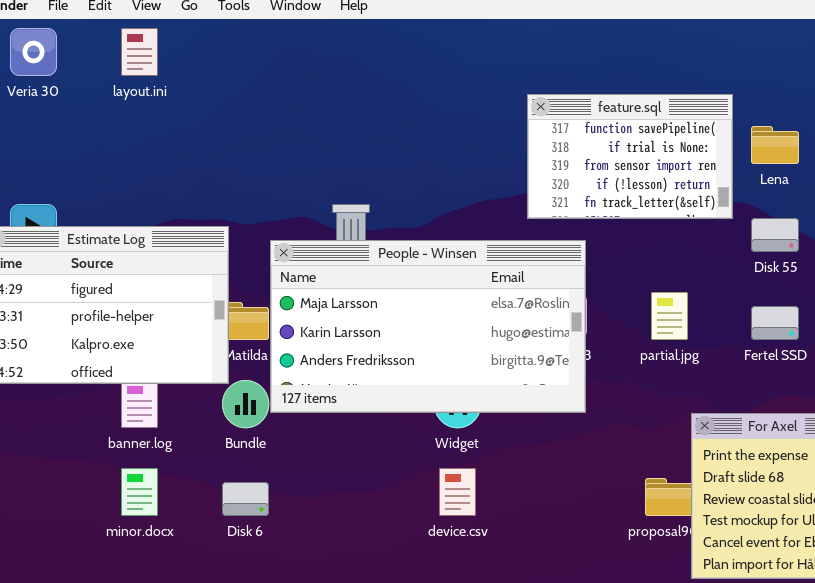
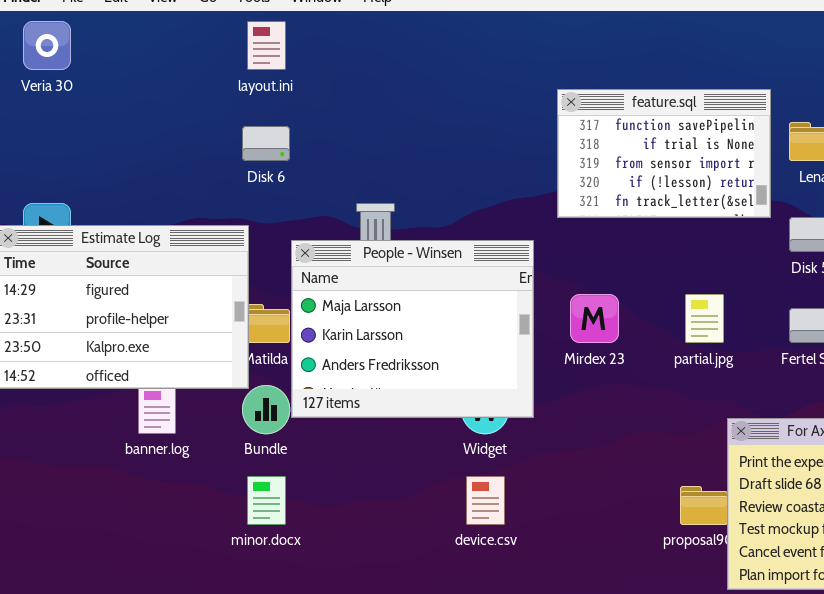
layout.ini: [121,28,158,76] -> [247,21,286,70], moved
People - Winsen: [270,240,586,413] -> [291,240,534,418], resized
minor.docx: [121,468,158,516] -> [247,476,286,525], moved
Disk 6: [222,482,269,516] -> [242,126,290,161], moved

